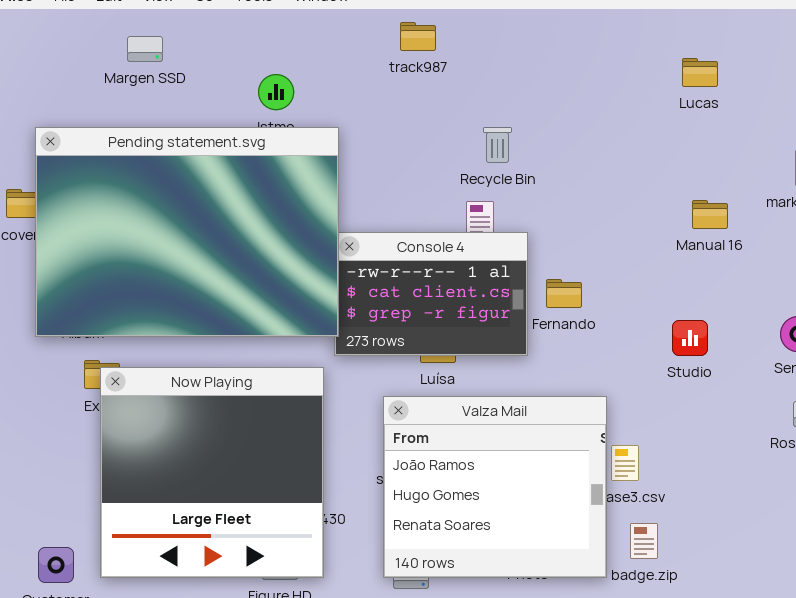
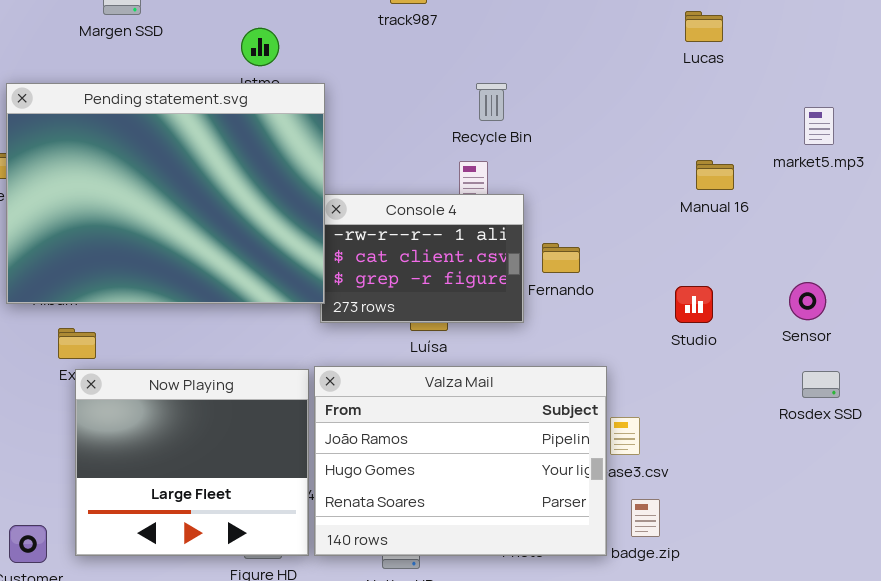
Now Playing: [100,367,324,578] -> [75,369,309,556], resized
Valza Mail: [383,396,607,578] -> [314,366,607,556], resized

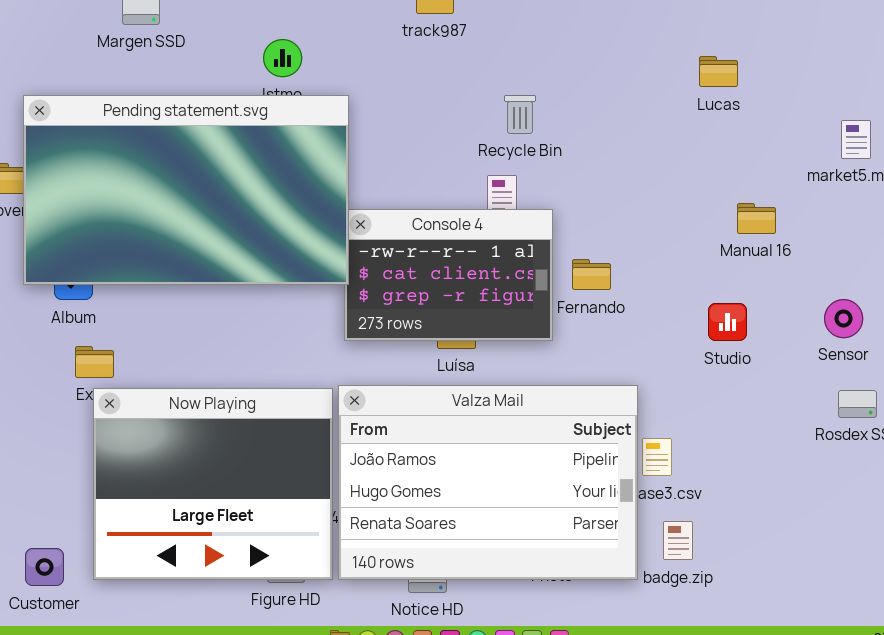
Lucas: [685,11,723,42] -> [699,56,738,87], moved
Pending statement.svg: [6,83,325,304] -> [23,95,349,285], resized
Manual 16: [696,160,734,190] -> [737,203,776,234], moved

